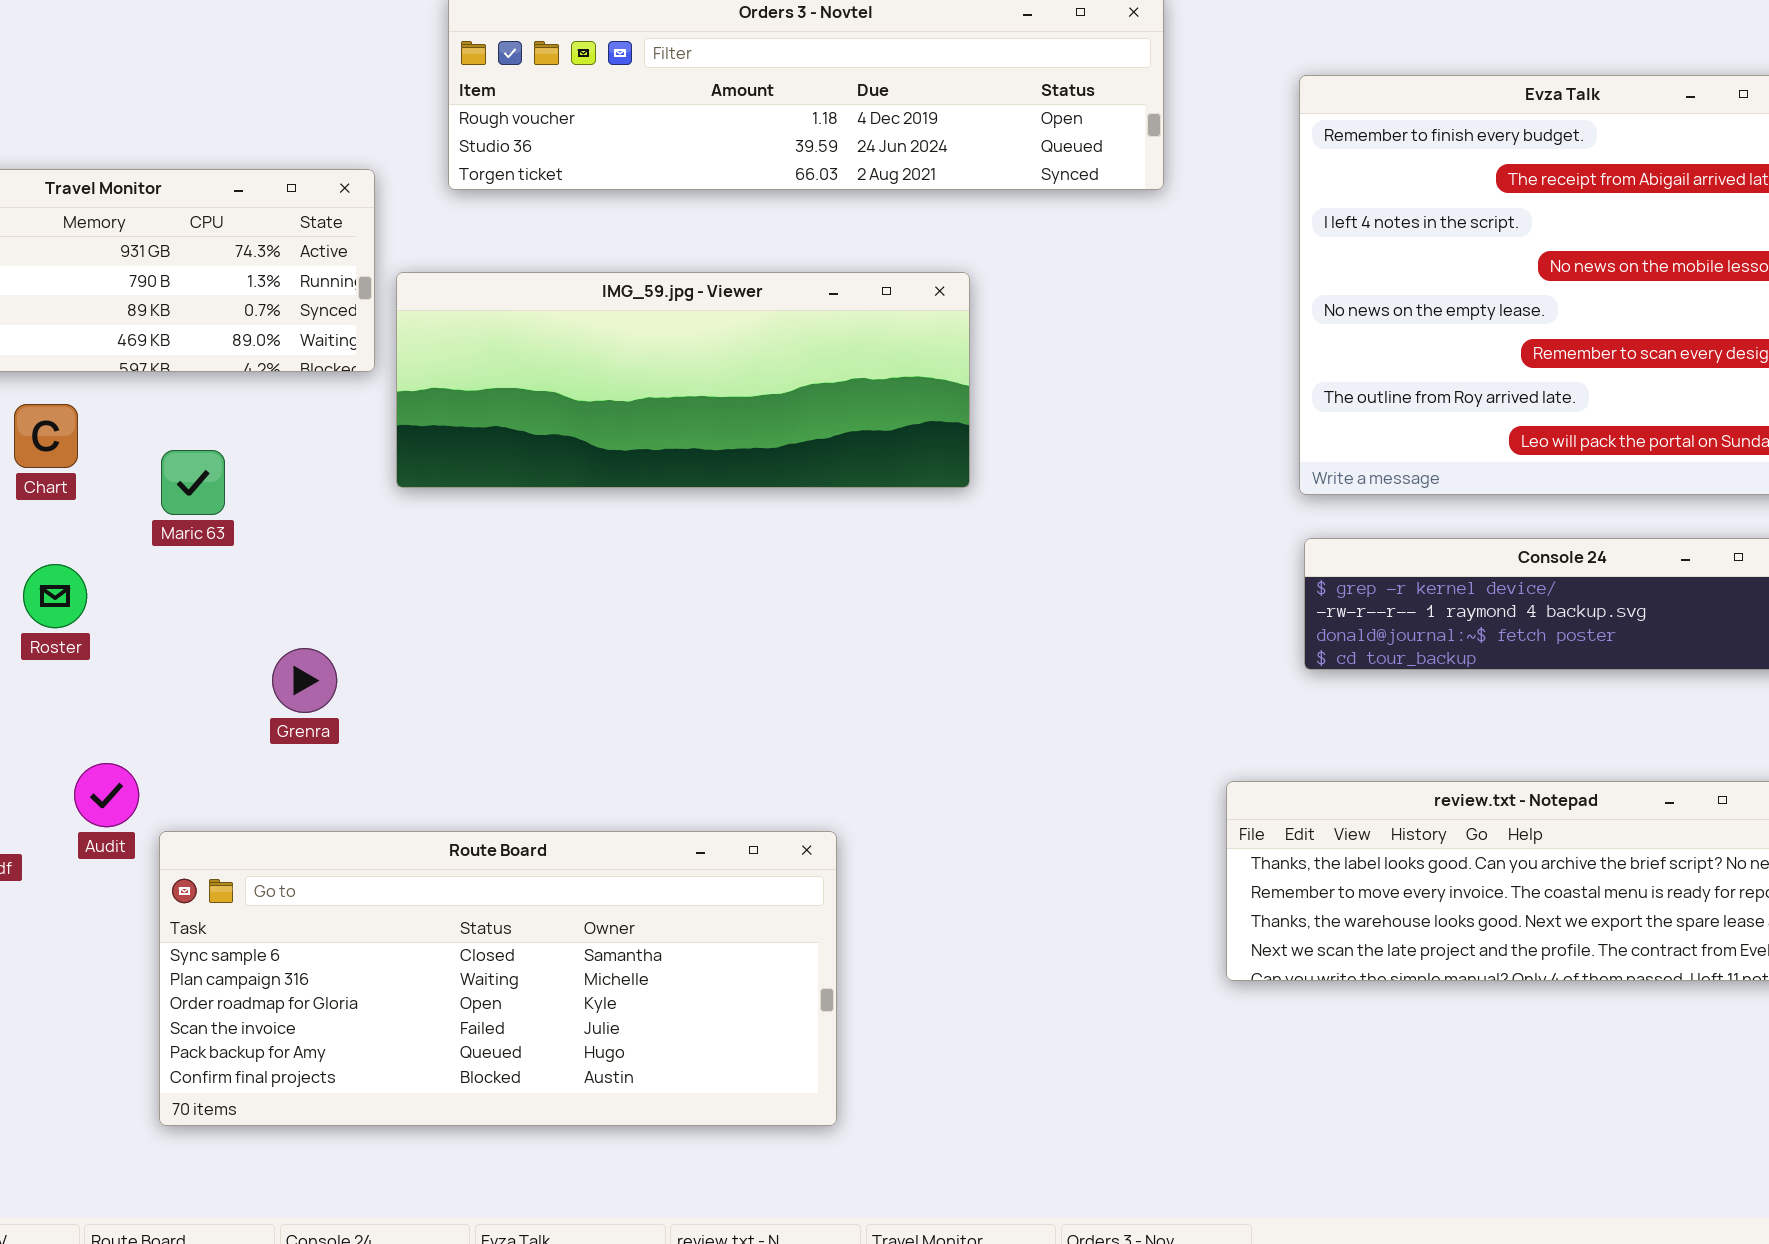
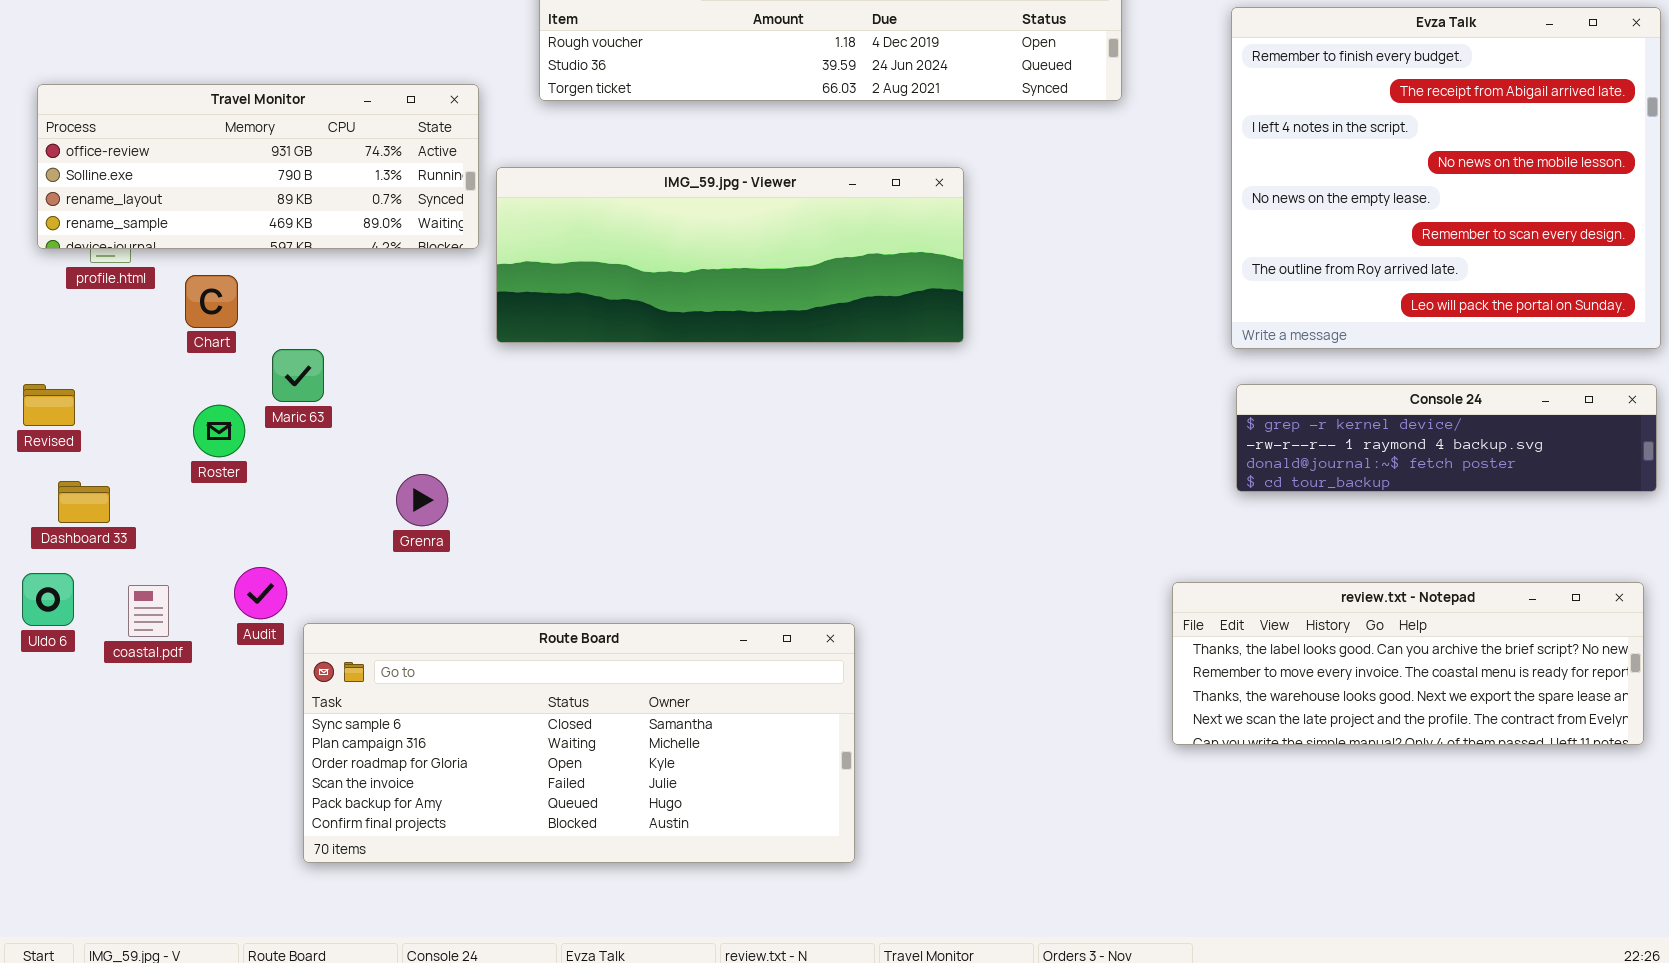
Maric 63: [161,450,225,515] -> [272,349,324,402], moved

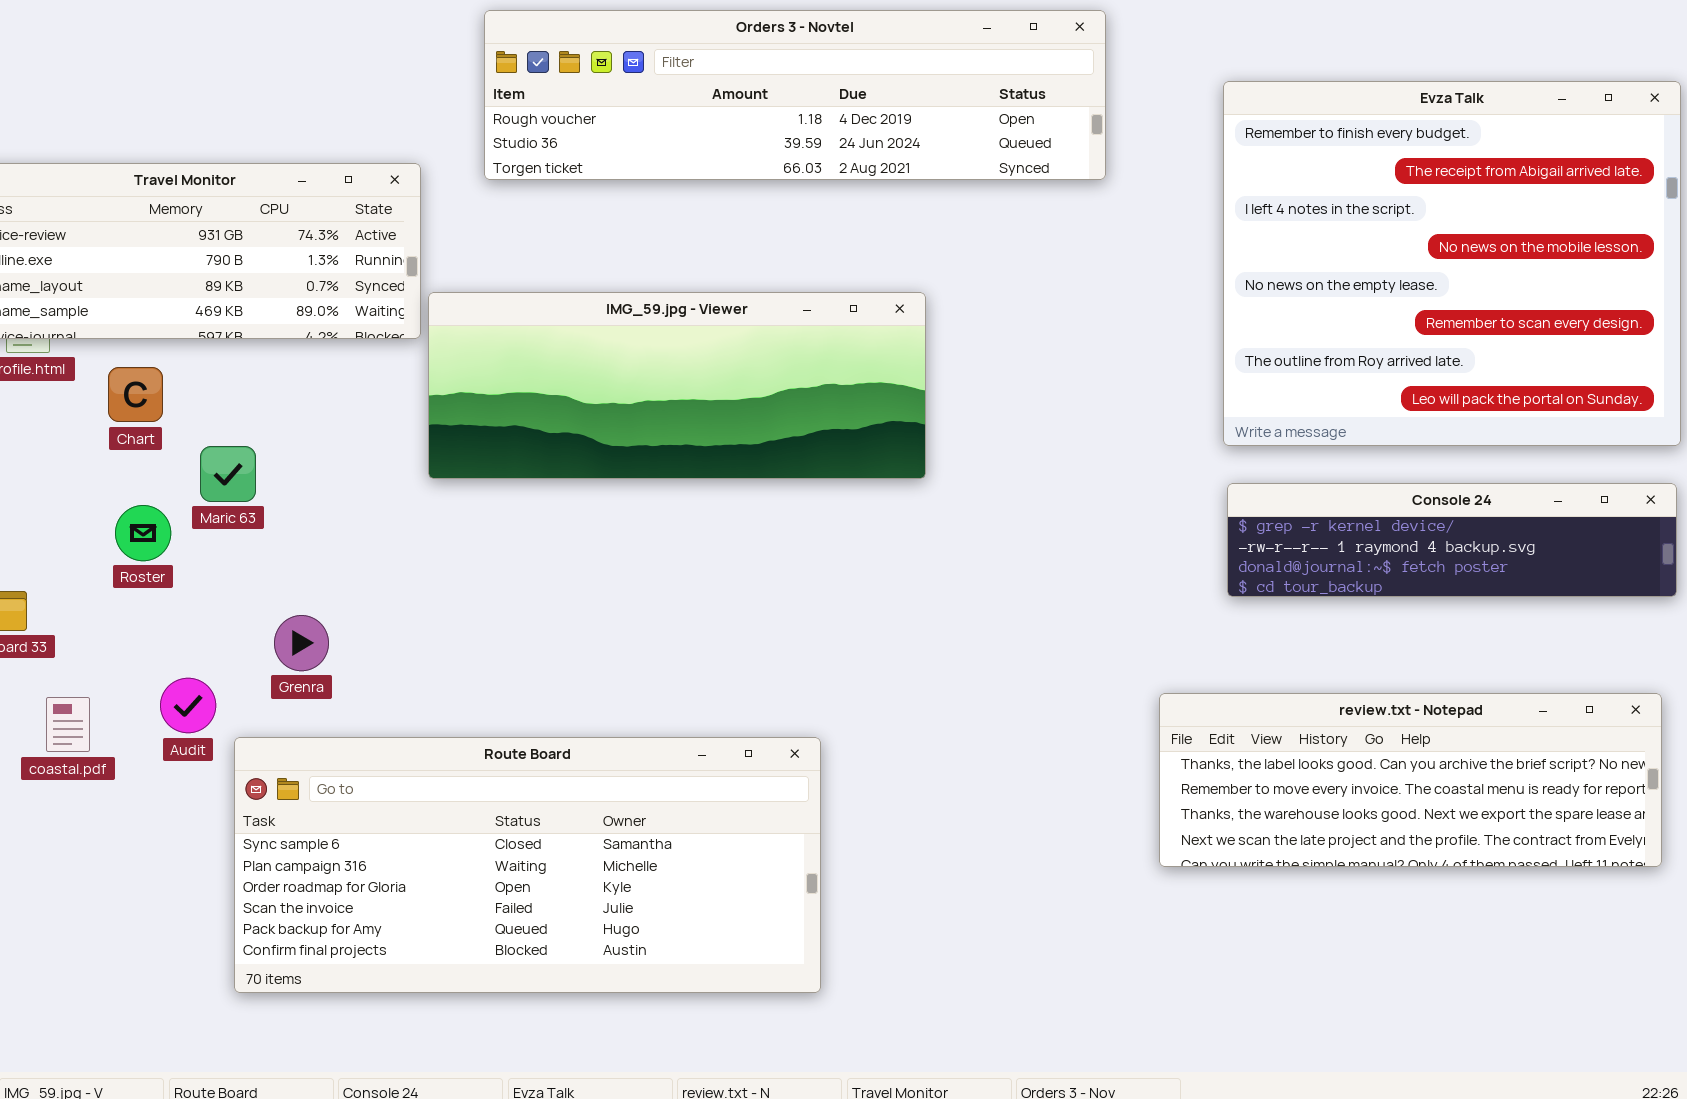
IMG_59.jpg - Viewer: [496,167,964,343] -> [428,292,926,479], moved
Grenra: [396,474,448,526] -> [274,615,329,671], moved

